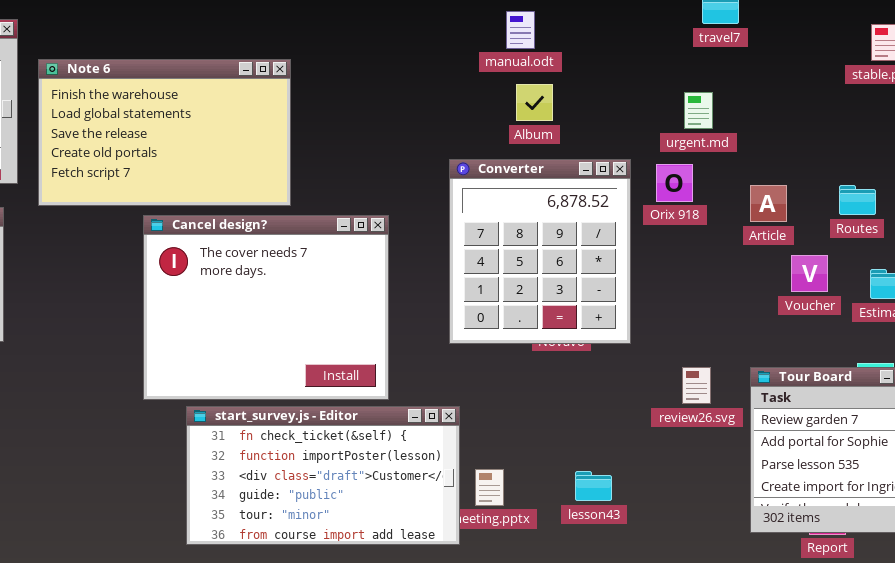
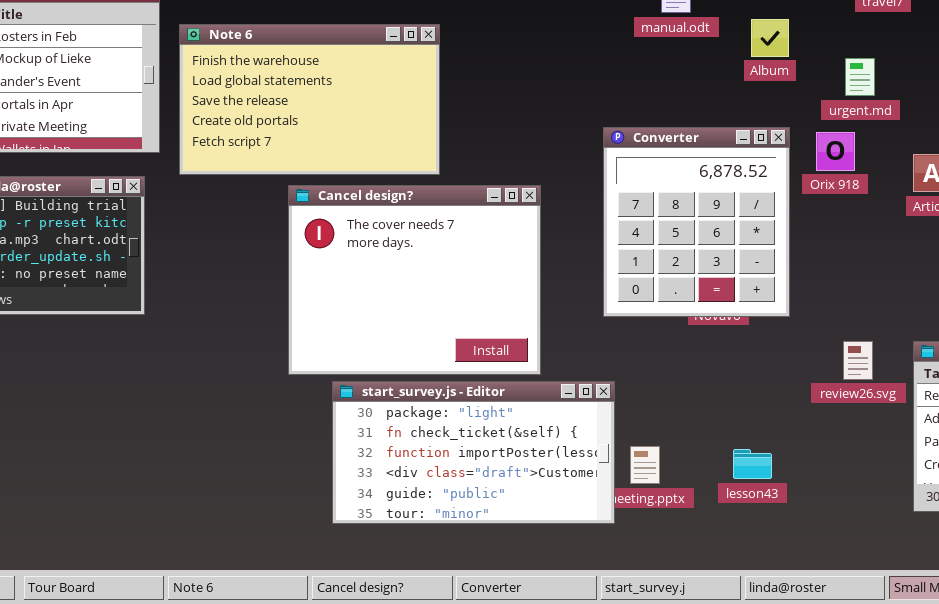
Album: [516,84,553,121] -> [751,19,789,57], moved
start_survey.js - Editor: [186,406,460,545] -> [332,381,615,524], scrolled up 1 row

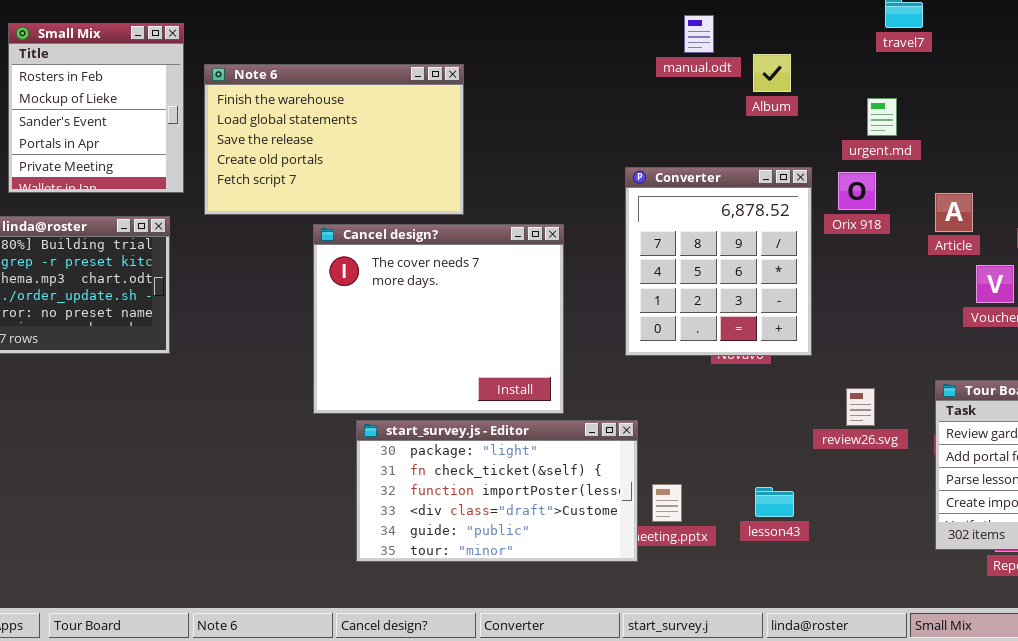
Album: [751,19,789,57] -> [753,54,791,92], moved
review26.svg: [843,341,873,380] -> [846,388,875,426], moved

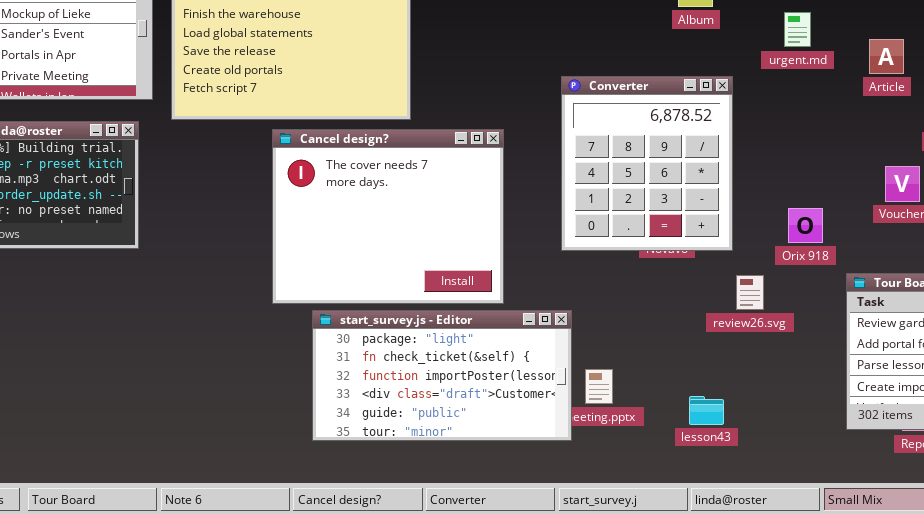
Orix 918: [838,172,876,210] -> [788,208,823,243], moved
Article: [935,193,973,232] -> [869,39,904,74], moved
review26.svg: [846,388,875,426] -> [736,275,764,310], moved
lesson43: [755,487,794,517] -> [689,396,724,425], moved

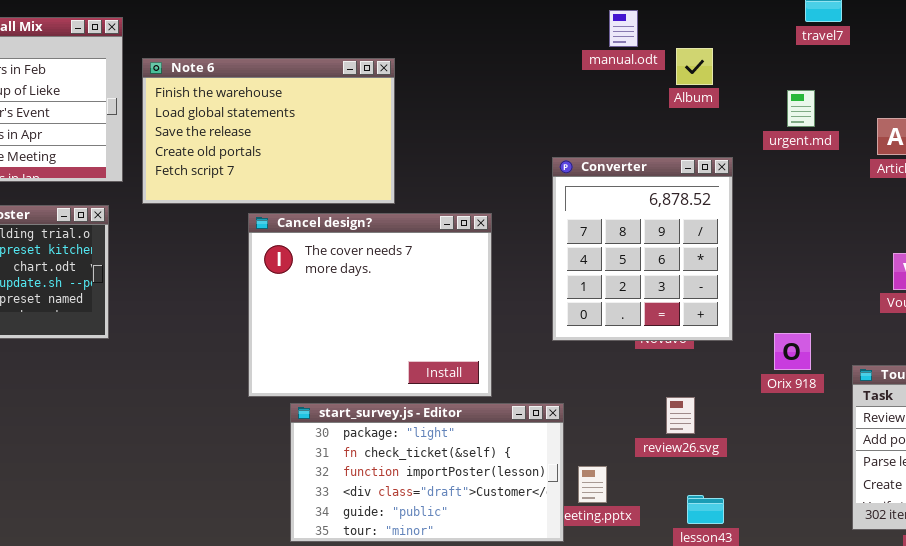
Orix 918: [788,208,823,243] -> [774,333,811,370], moved
review26.svg: [736,275,764,310] -> [666,397,695,434], moved

